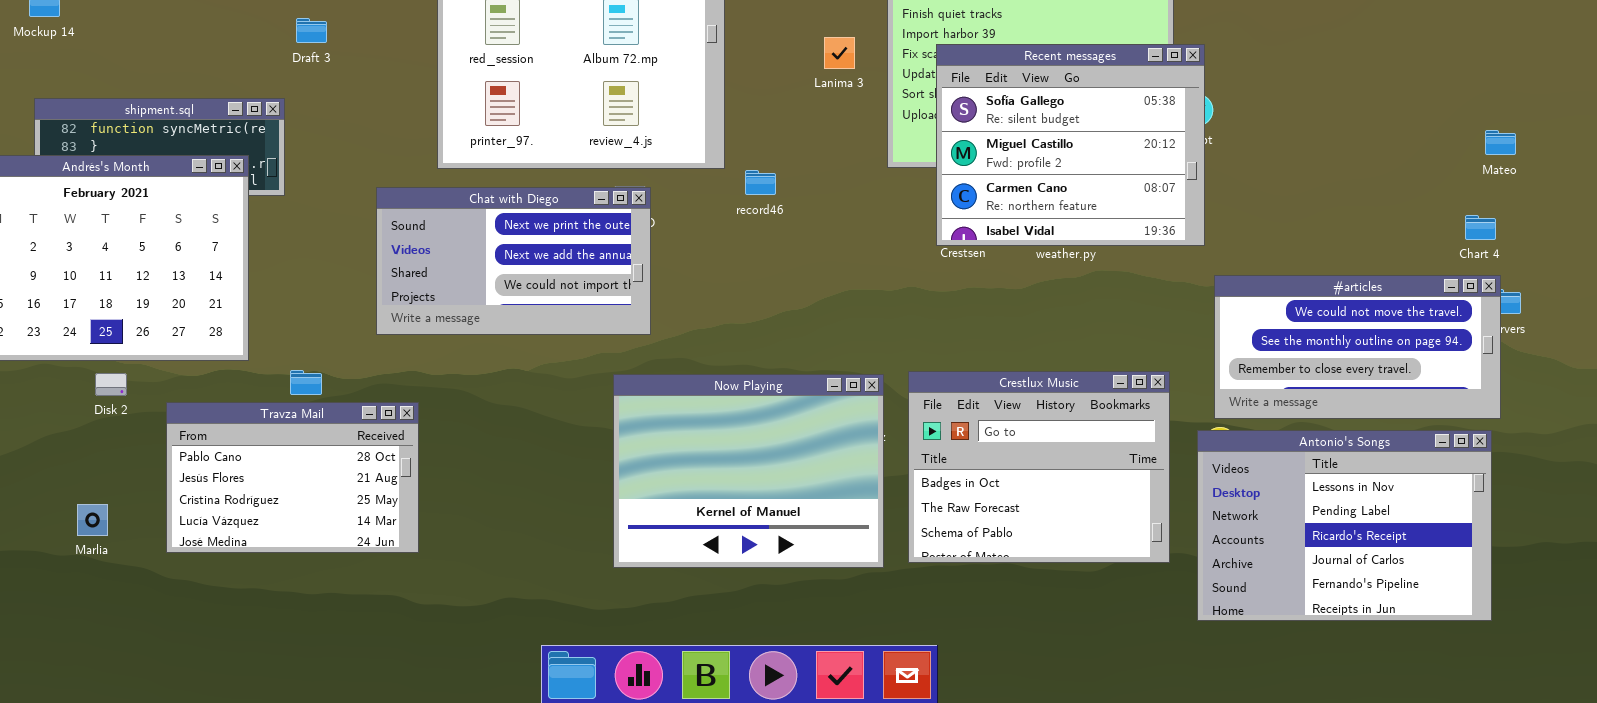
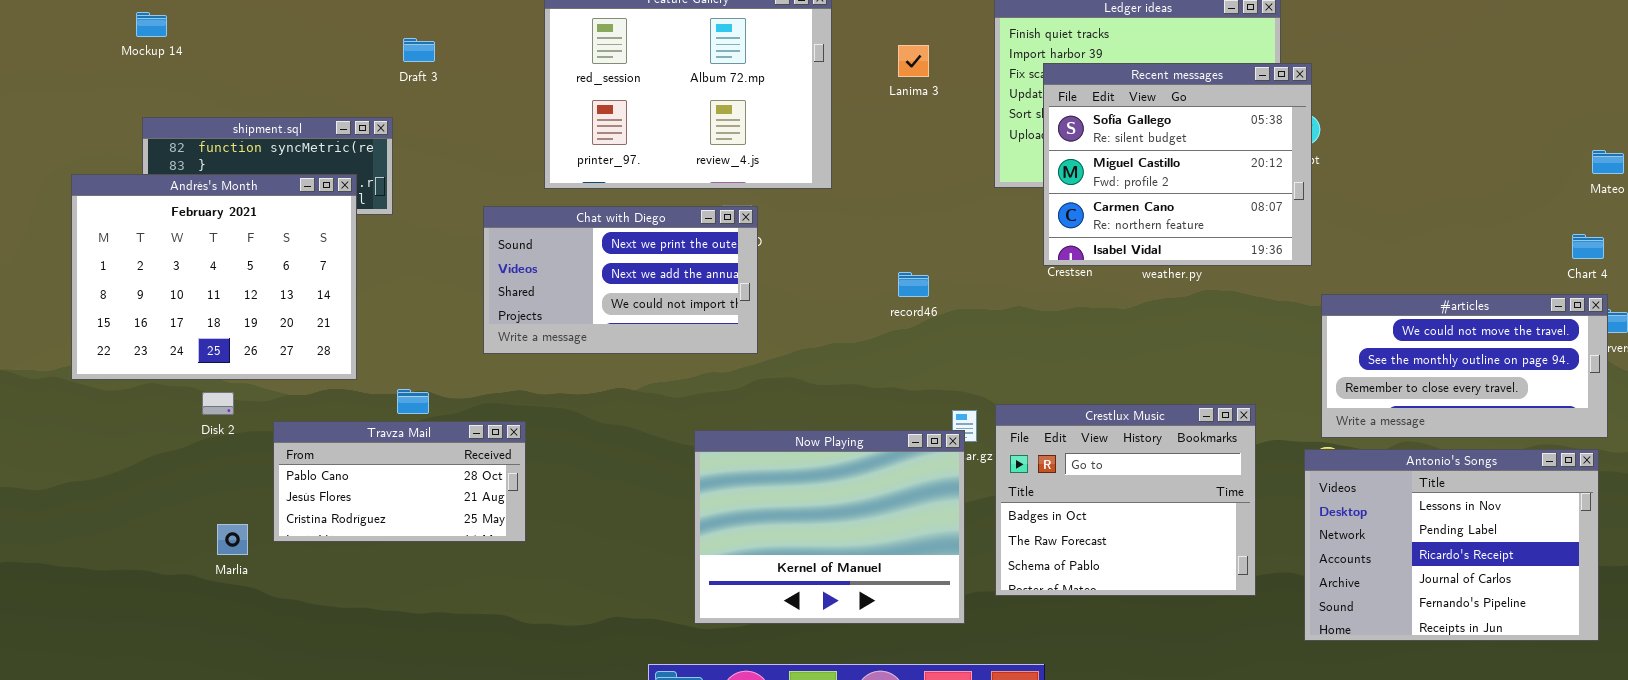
Lanima 3: [824,37,855,69] -> [898,45,929,77], moved
record46: [745,170,776,195] -> [898,272,929,297], moved
Crestlux Music: [908,371,1170,563] -> [995,404,1256,596], moved
Now Playing: [613,374,884,568] -> [694,430,965,624], moved
Travza Mail: [166,402,419,553] -> [273,421,526,542], resized
Marlia: [77,504,108,536] -> [217,524,248,555], moved

